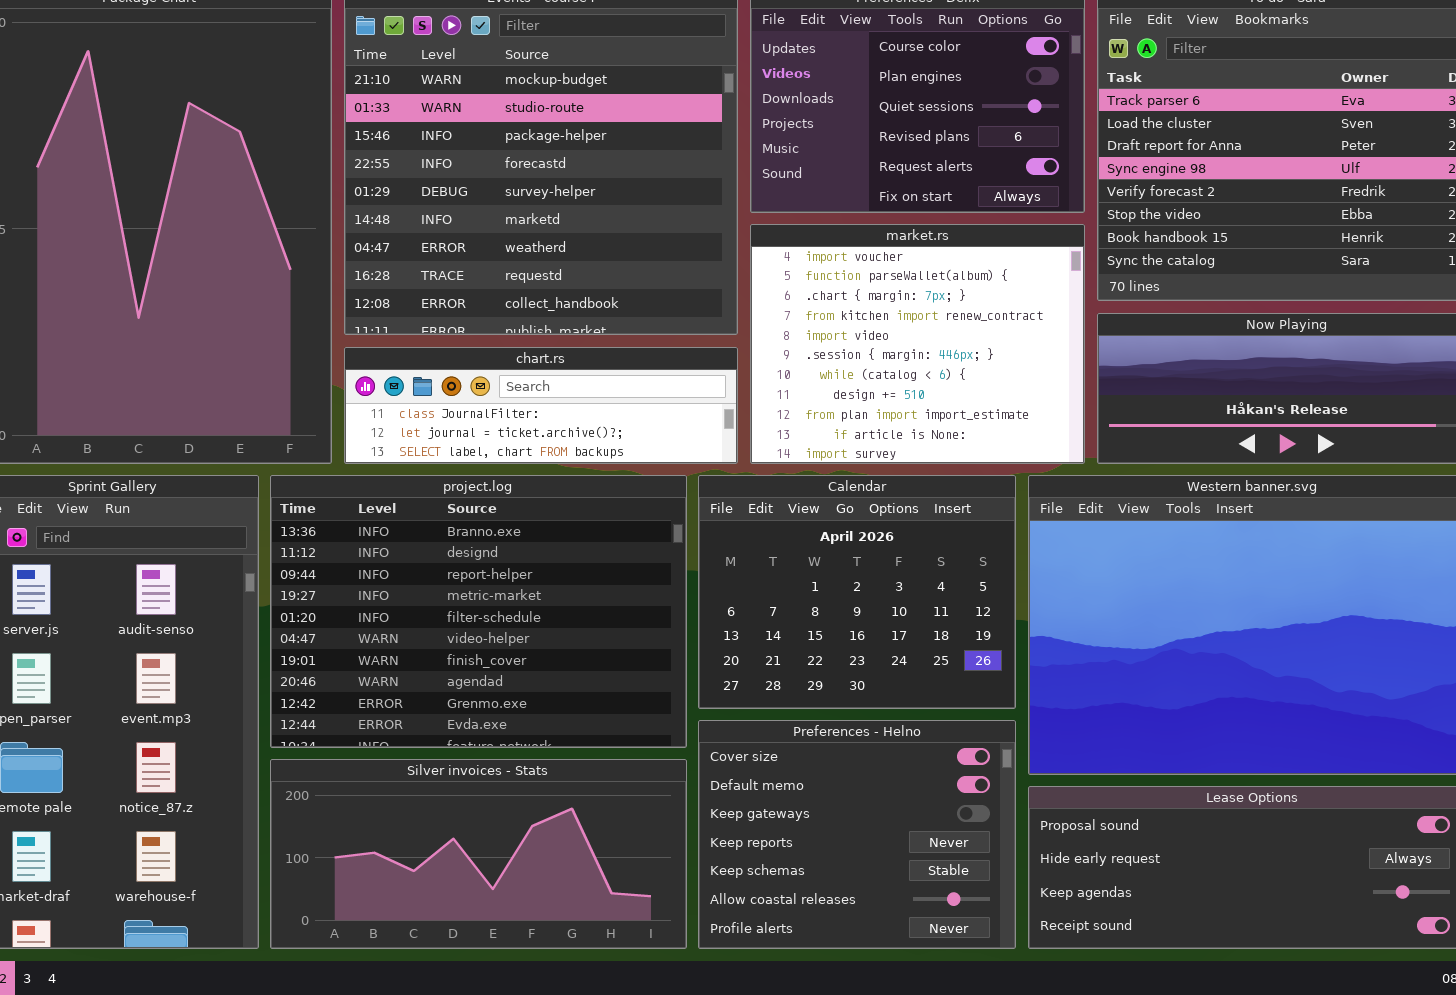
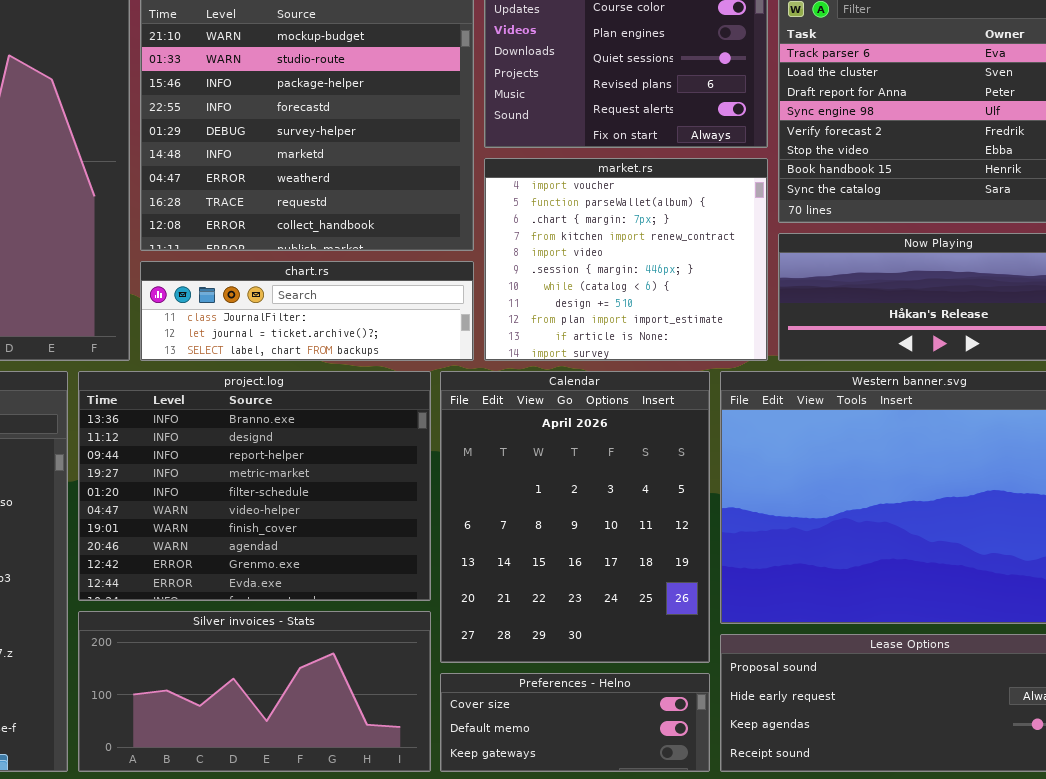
Calendar: [698,475,1016,709] -> [440,371,710,663], resized
Preferences - Helno: [698,720,1016,949] -> [440,673,710,772], resized

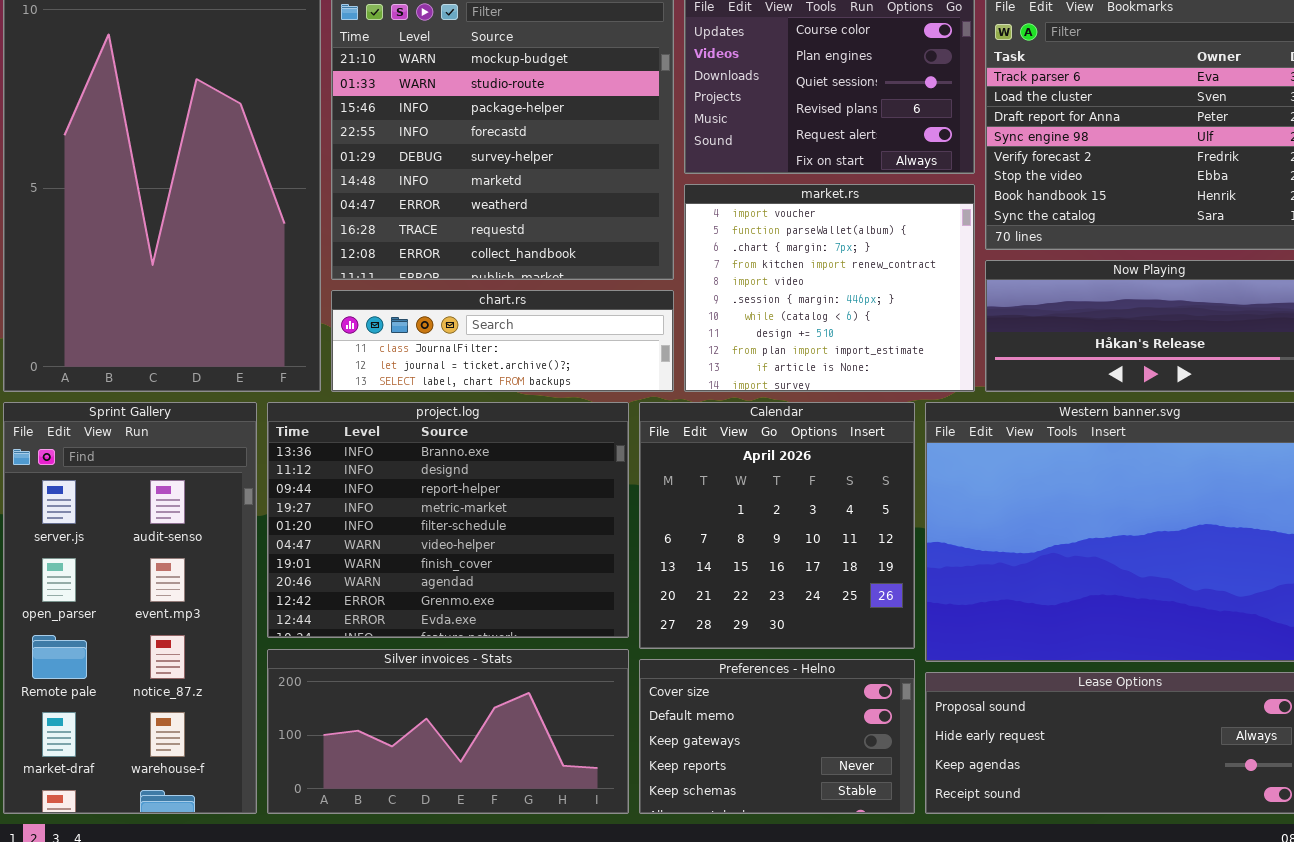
Calendar: [440,371,710,663] -> [639,402,915,649], resized
Preferences - Helno: [440,673,710,772] -> [639,659,915,814], resized

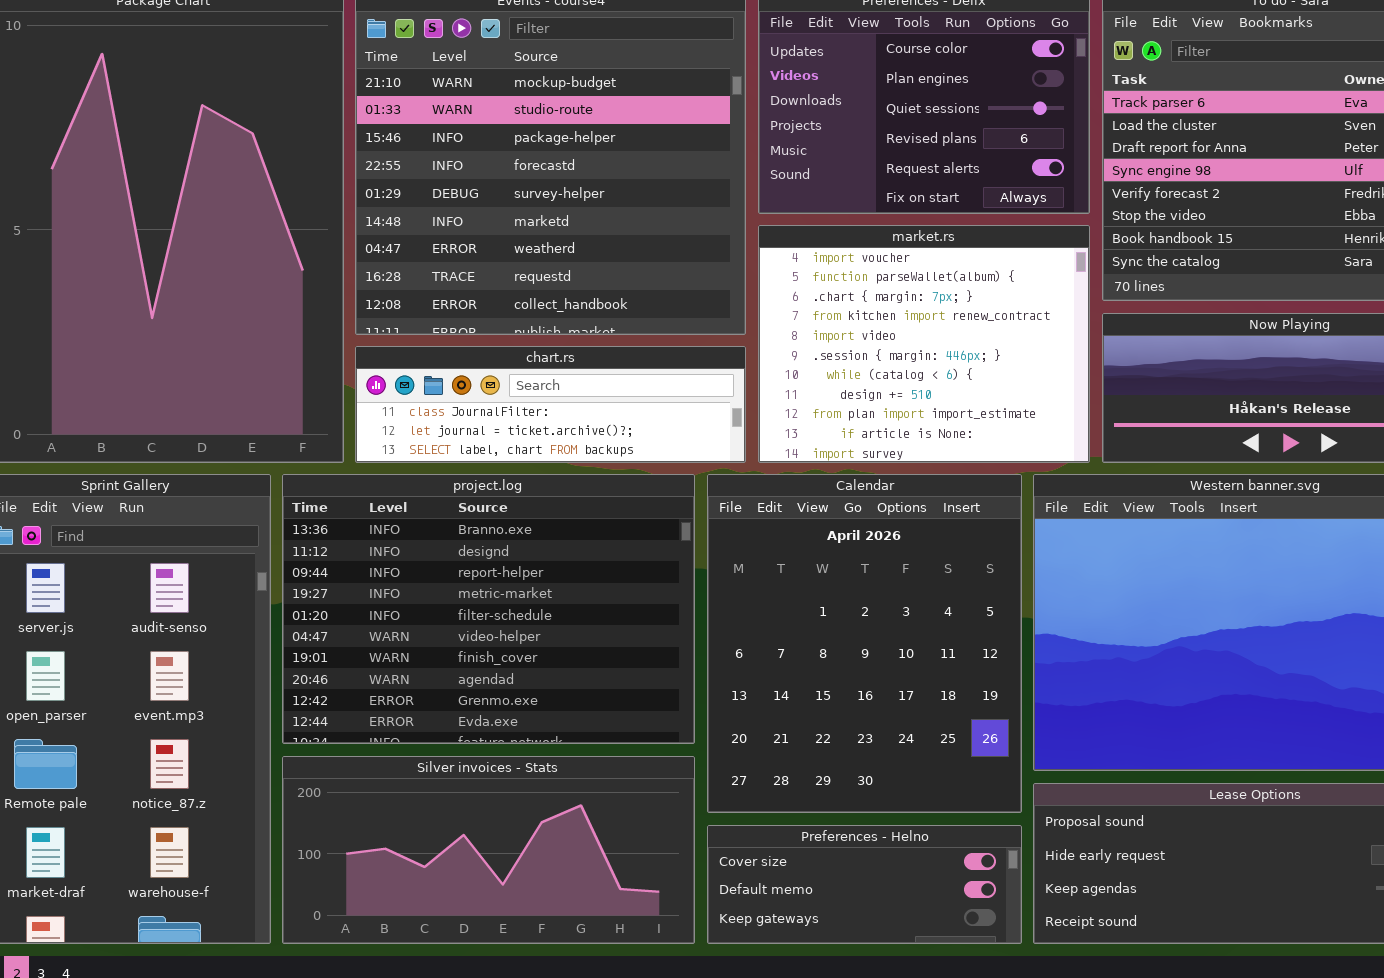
Calendar: [639,402,915,649] -> [707,474,1022,813], resized
Preferences - Helno: [639,659,915,814] -> [707,825,1022,944], resized

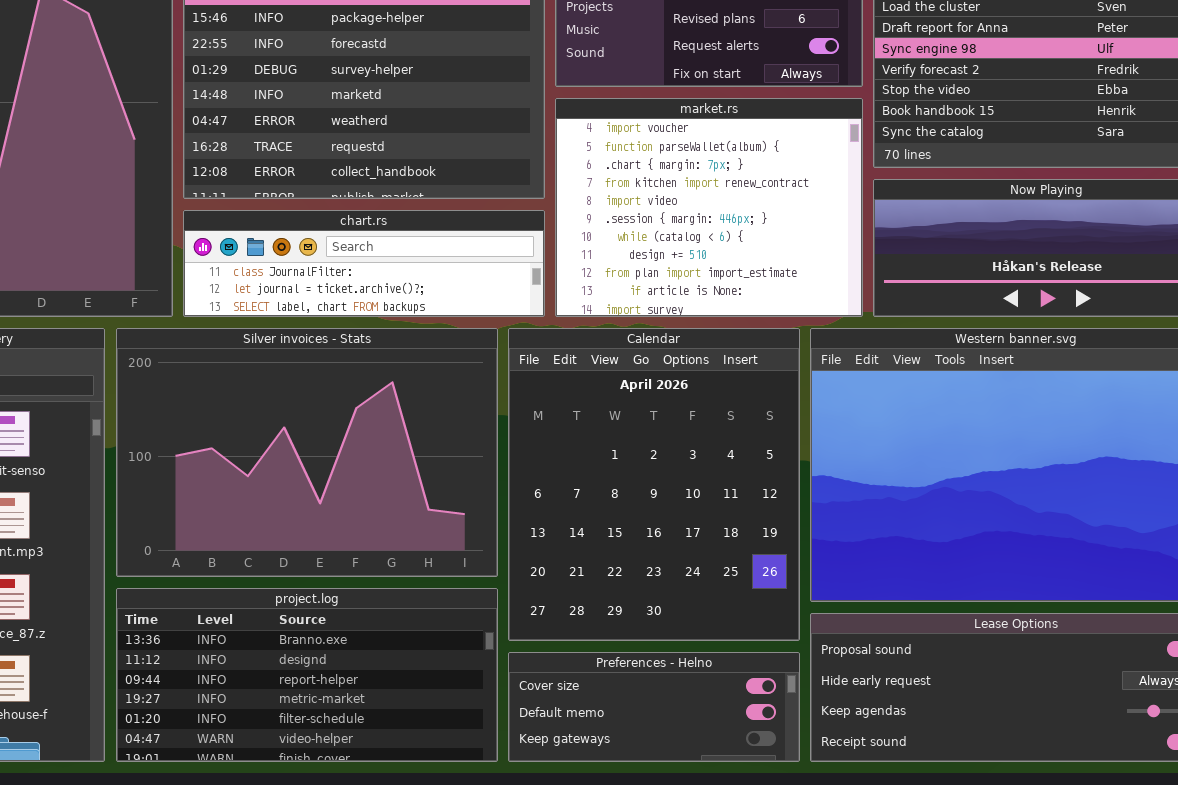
project.log: [282,474,695,744] -> [116,588,498,762], moved, resized
Silver invoices - Stats: [282,756,695,944] -> [116,328,498,577], moved, resized

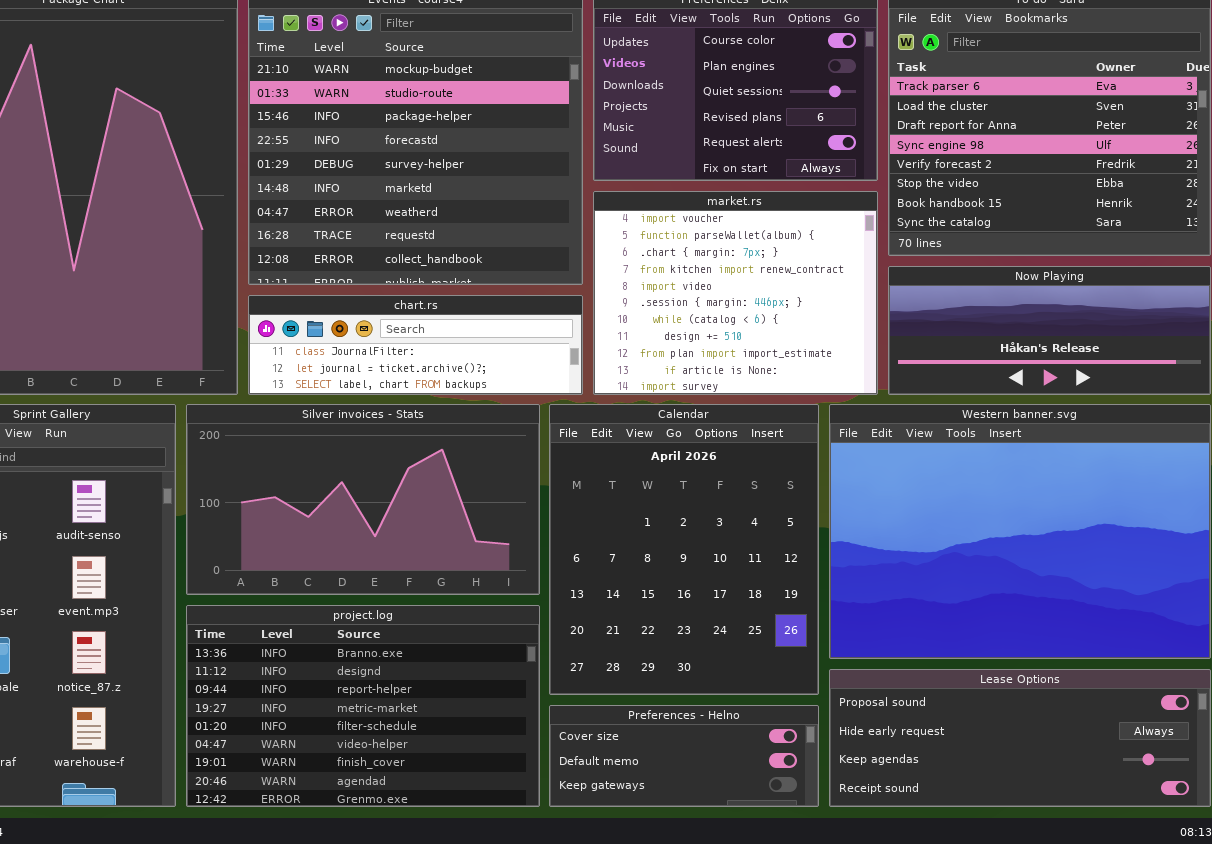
Silver invoices - Stats: [116,328,498,577] -> [186,404,540,595], resized
project.log: [116,588,498,762] -> [186,605,540,807], resized

